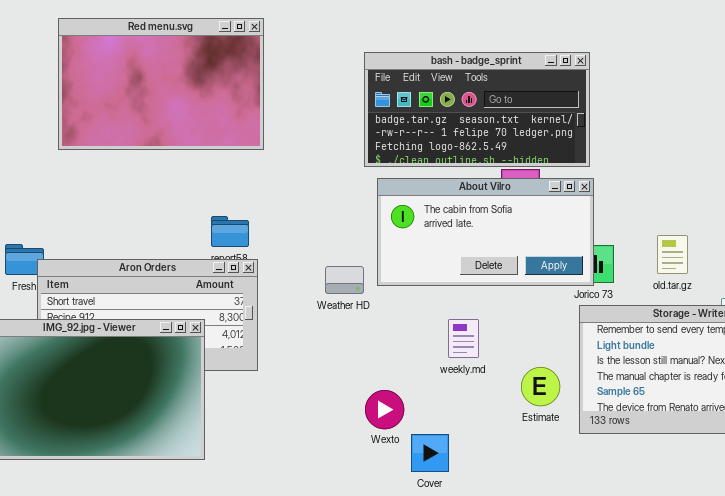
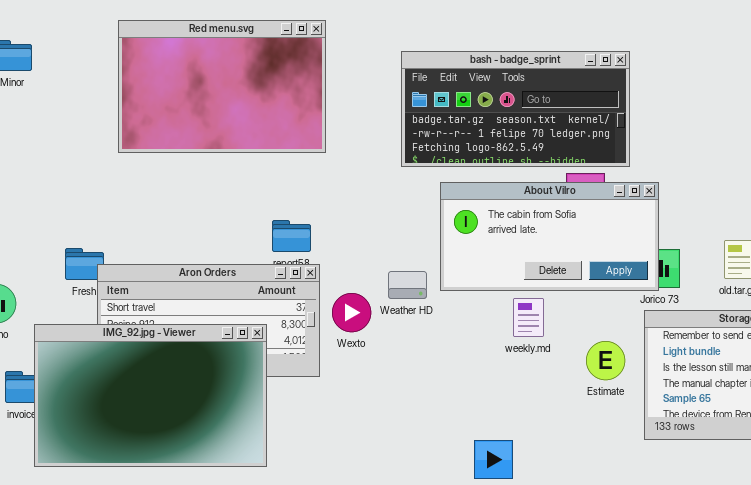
bash - badge_sprint: [364,52,590,167] -> [401,51,630,167], moved
weekly.md: [448,319,479,358] -> [513,298,544,337], moved
Estimate: [521,367,560,406] -> [586,341,625,380], moved
Wexto: [365,390,404,429] -> [332,293,371,332], moved

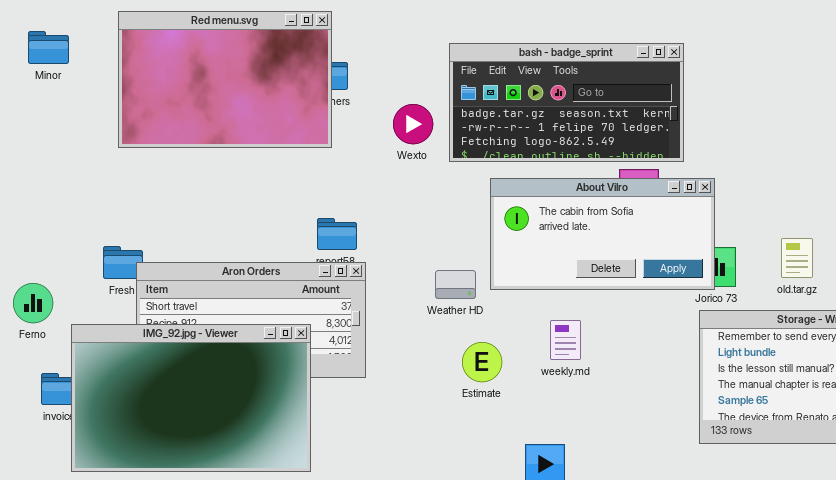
Red menu.svg: [118,20,326,153] -> [118,11,332,148], moved
Wexto: [332,293,371,332] -> [393,104,433,144], moved
weekly.md: [513,298,544,337] -> [550,320,581,360], moved
Estimate: [586,341,625,380] -> [462,342,502,382], moved

